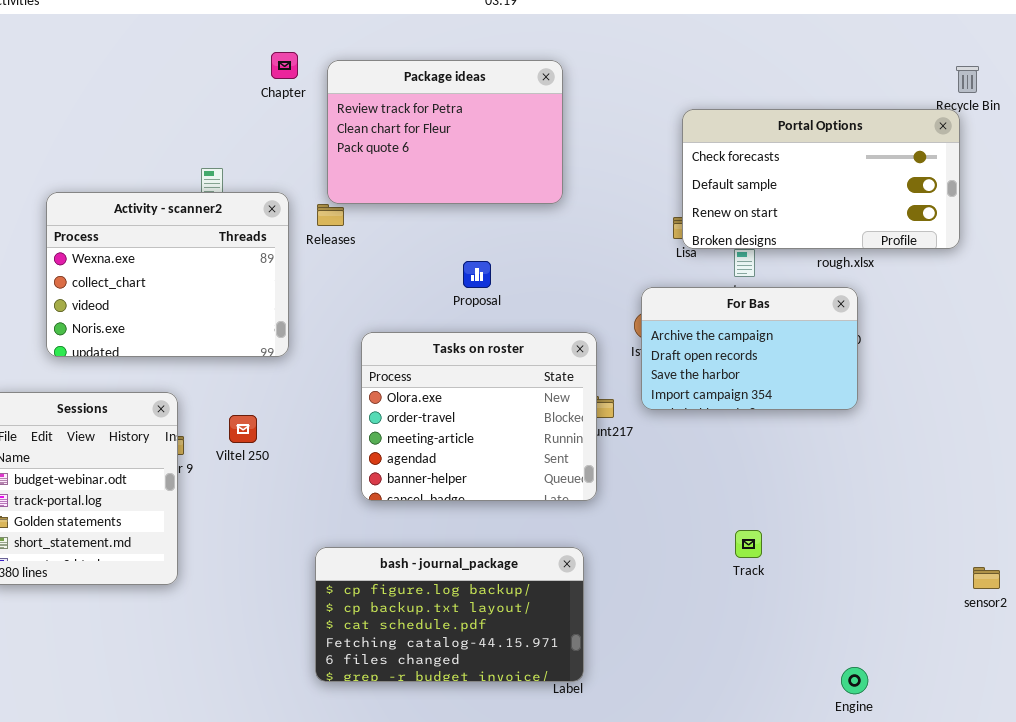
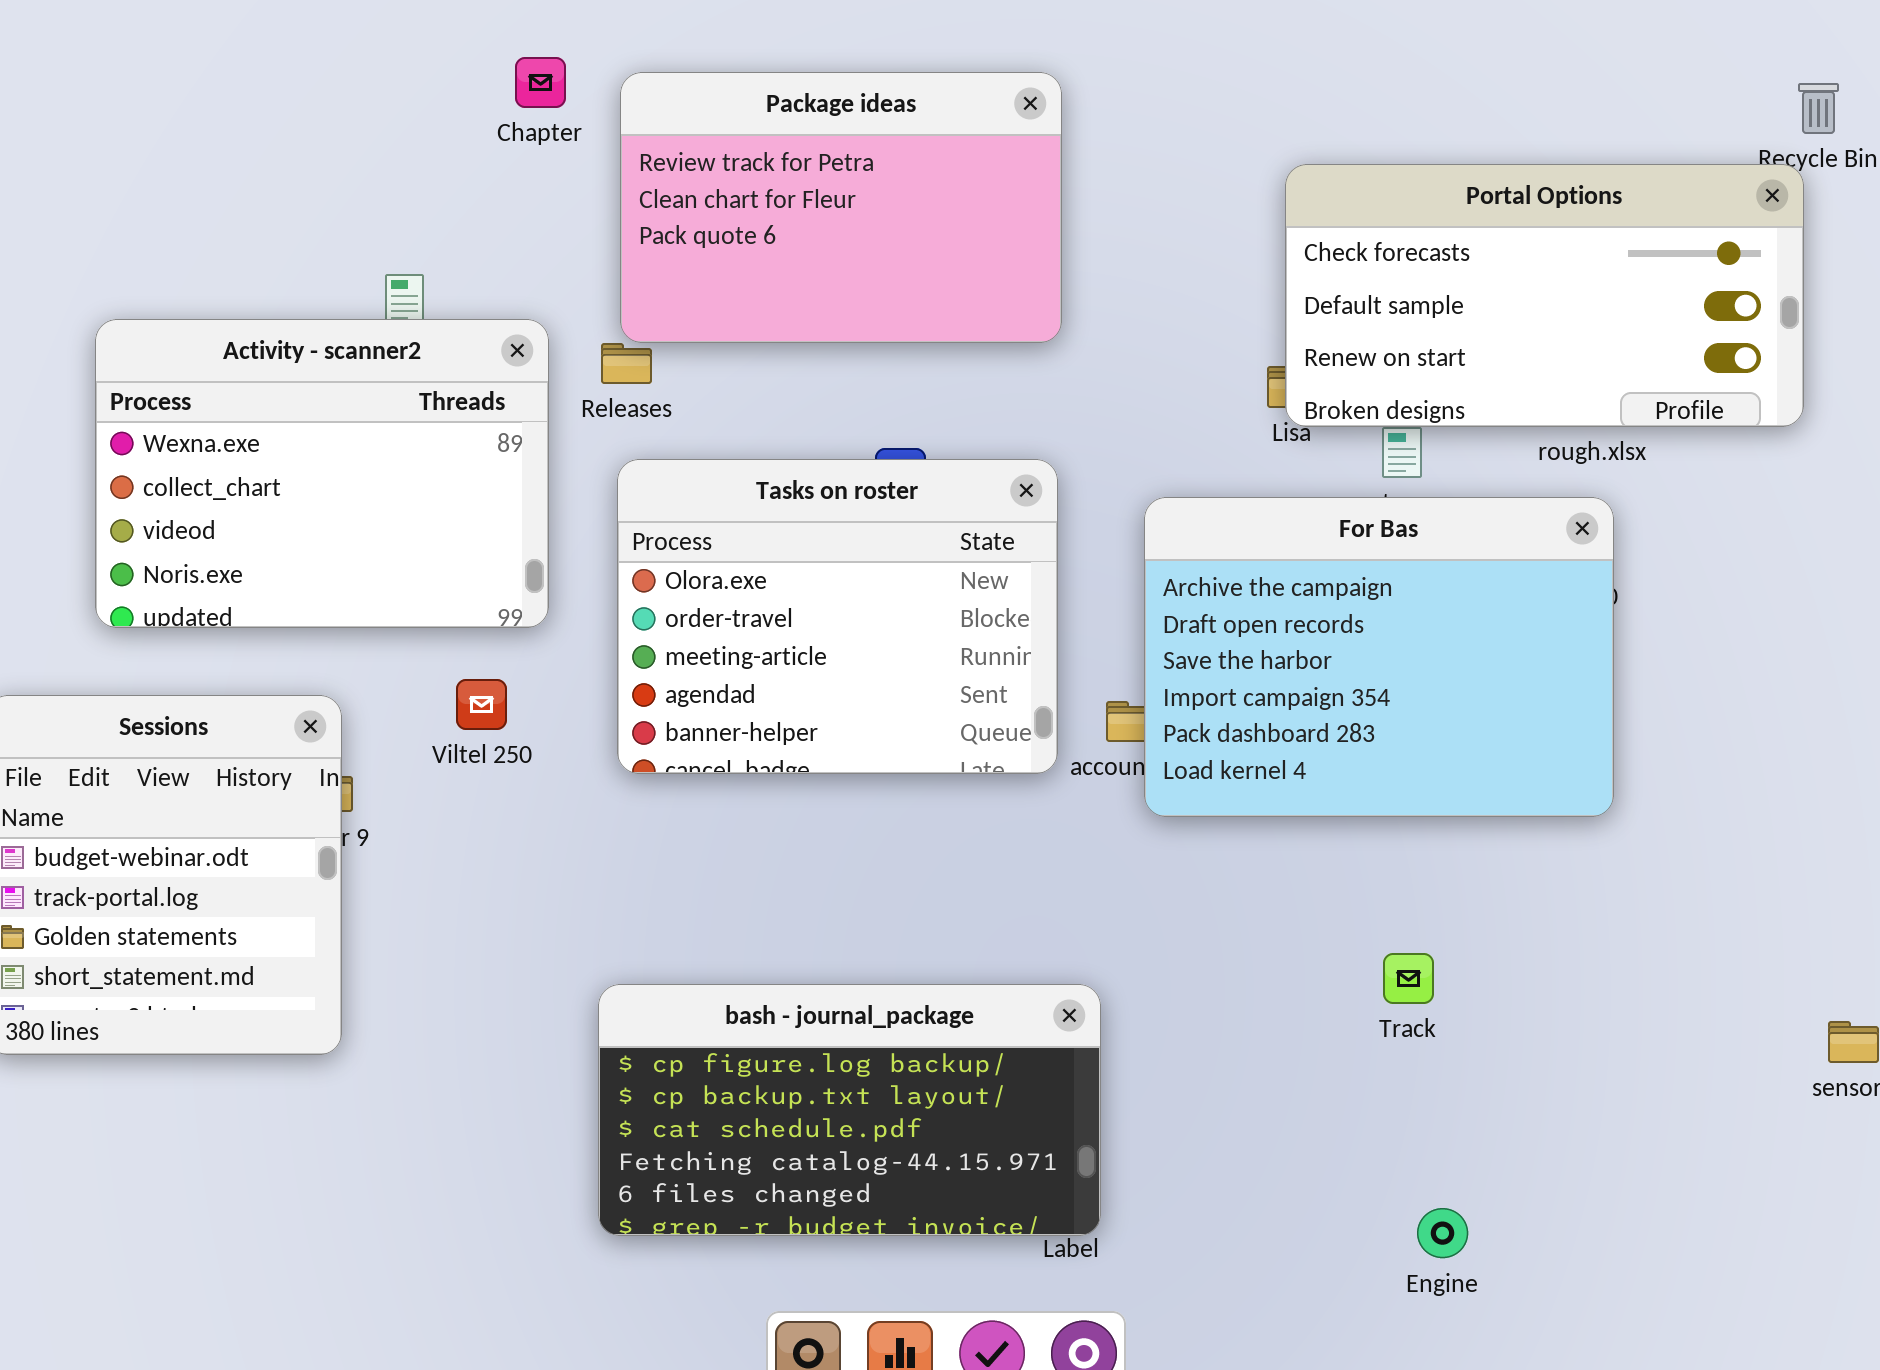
For Bas: [641,287,858,410] -> [1144,497,1614,817], resized
Tasks on roster: [361,332,597,501] -> [617,459,1058,774], moved
Viltel 250: [229,415,257,443] -> [456,679,507,730], moved
Engine: [841,667,868,694] -> [1417,1208,1468,1258], moved

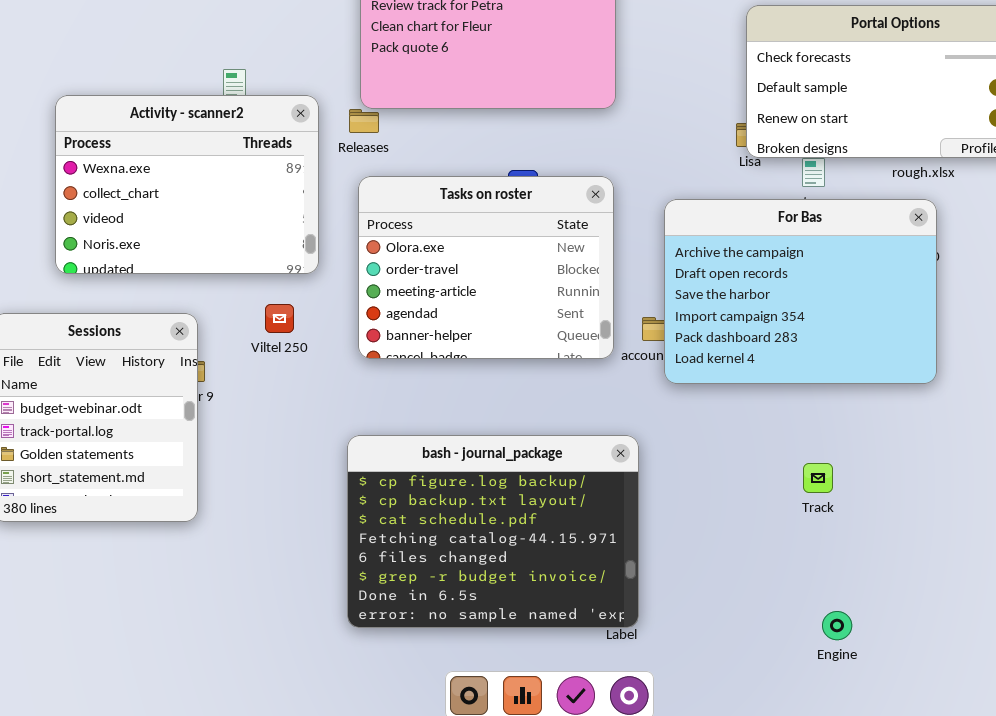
bash - journal_package: [598,984,1101,1236] -> [347,435,639,628], resized

